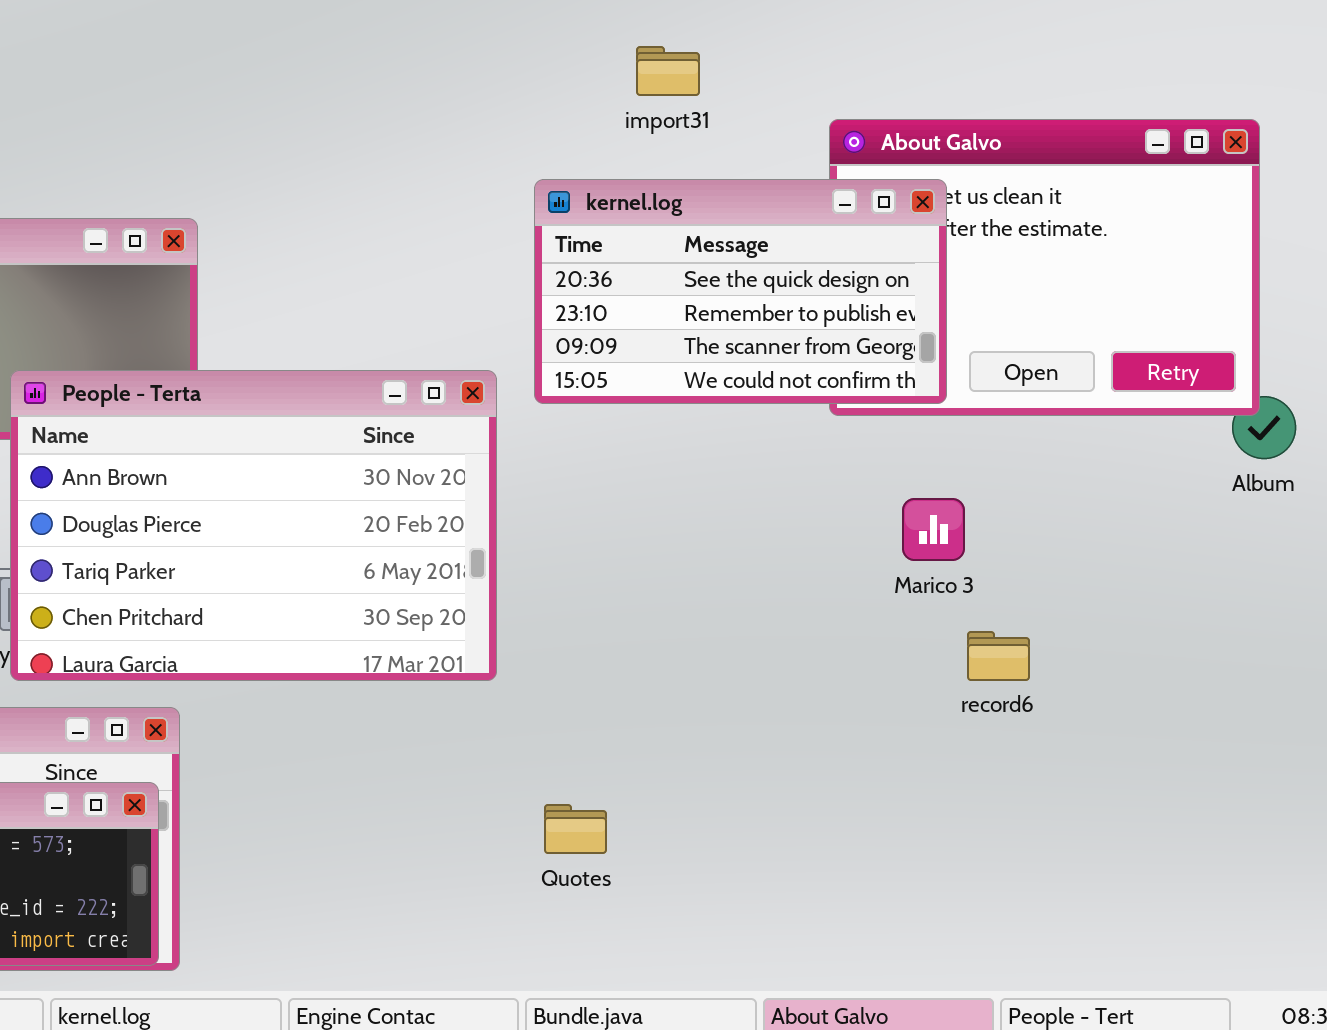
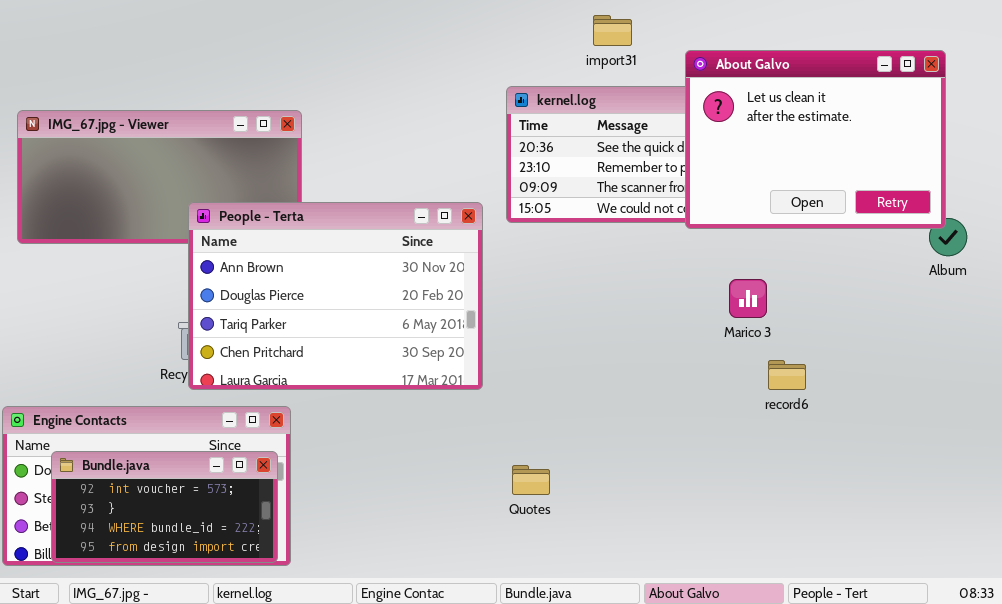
import31: [636,46,700,96] -> [593,15,632,46], moved
About Galvo: [829,119,1260,416] -> [685,50,946,229], raised

